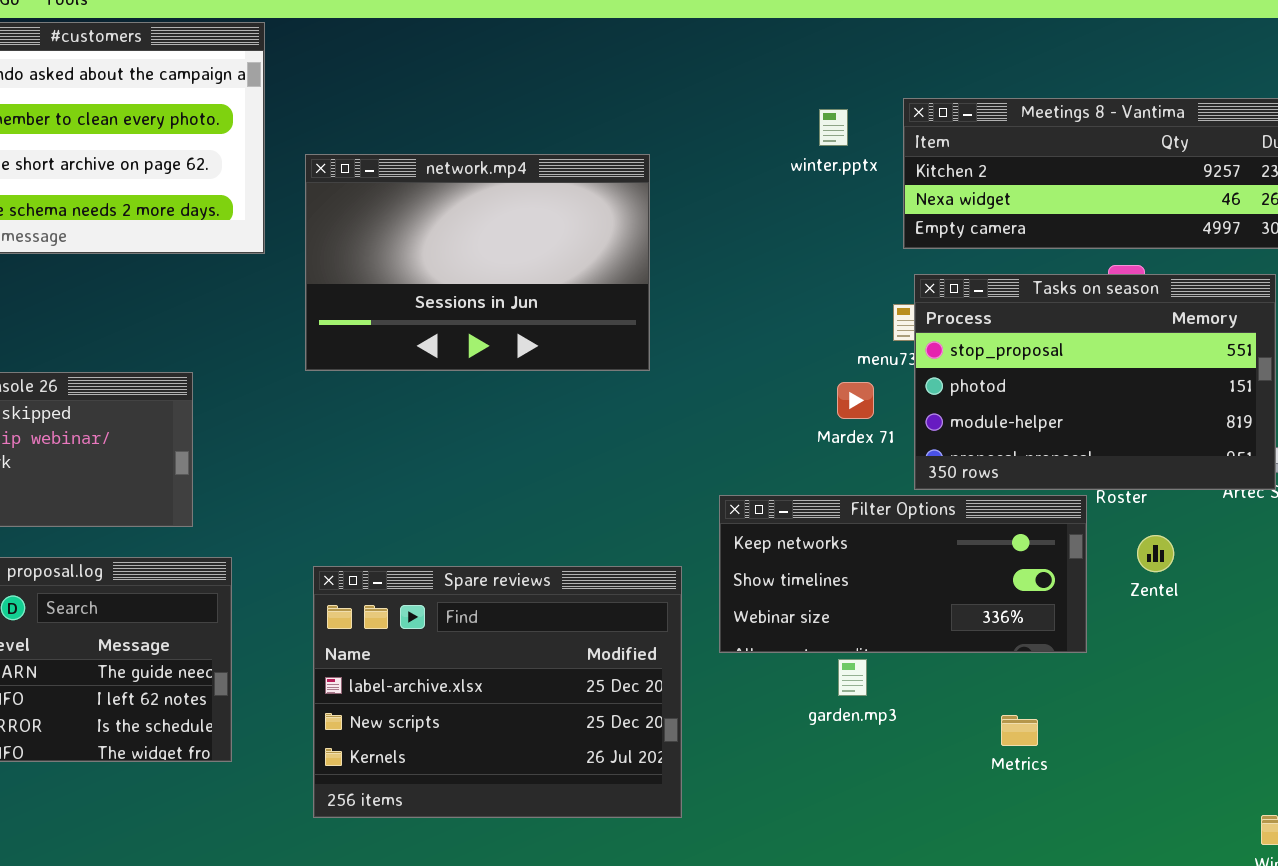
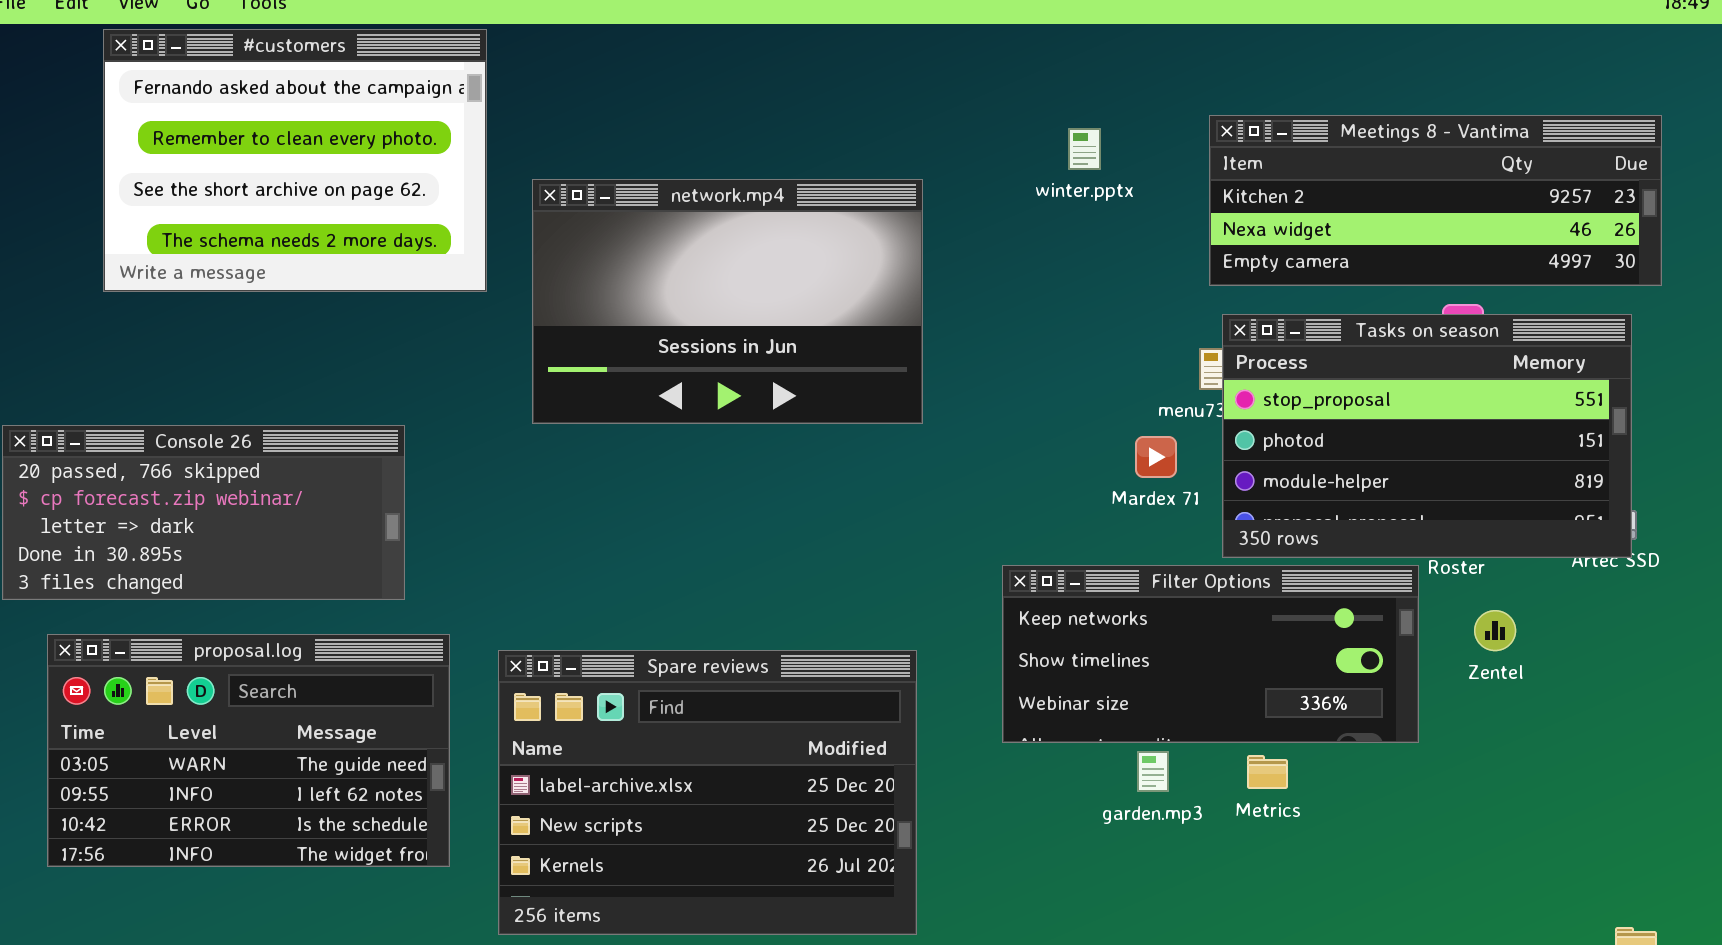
winter.pptx: [819,109,848,146] -> [1068,128,1101,170], moved
Spare reviews: [313,566,682,818] -> [498,650,917,935], moved
Metrics: [1001,715,1038,746] -> [1247,755,1288,789], moved

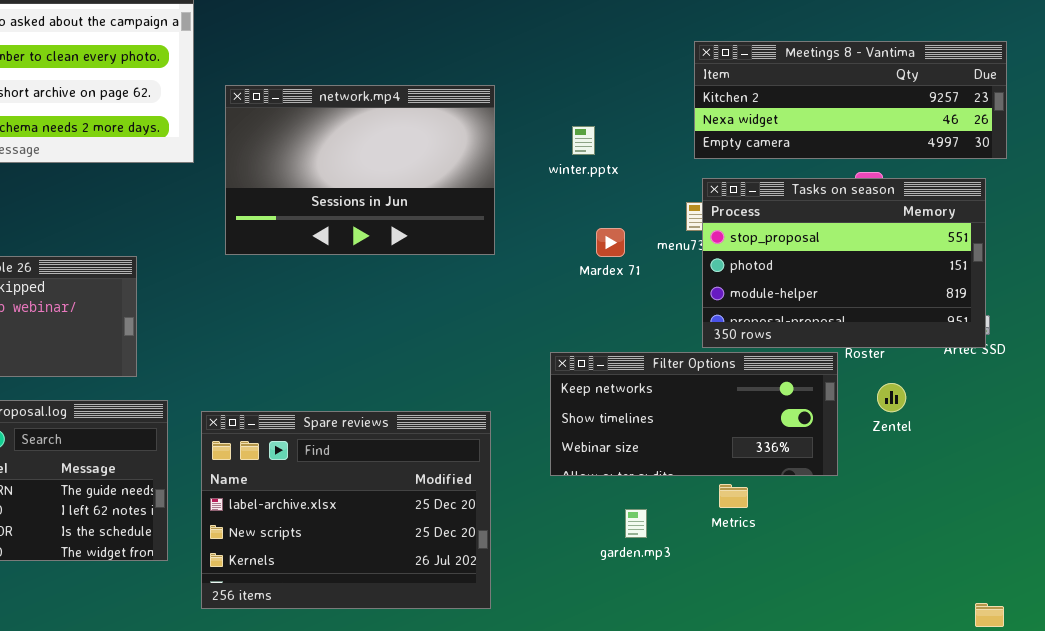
winter.pptx: [1068,128,1101,170] -> [572,126,595,155], moved
Mardex 71: [1135,436,1177,478] -> [596,228,625,257], moved
garden.mp3: [1137,751,1169,792] -> [625,509,647,538], moved

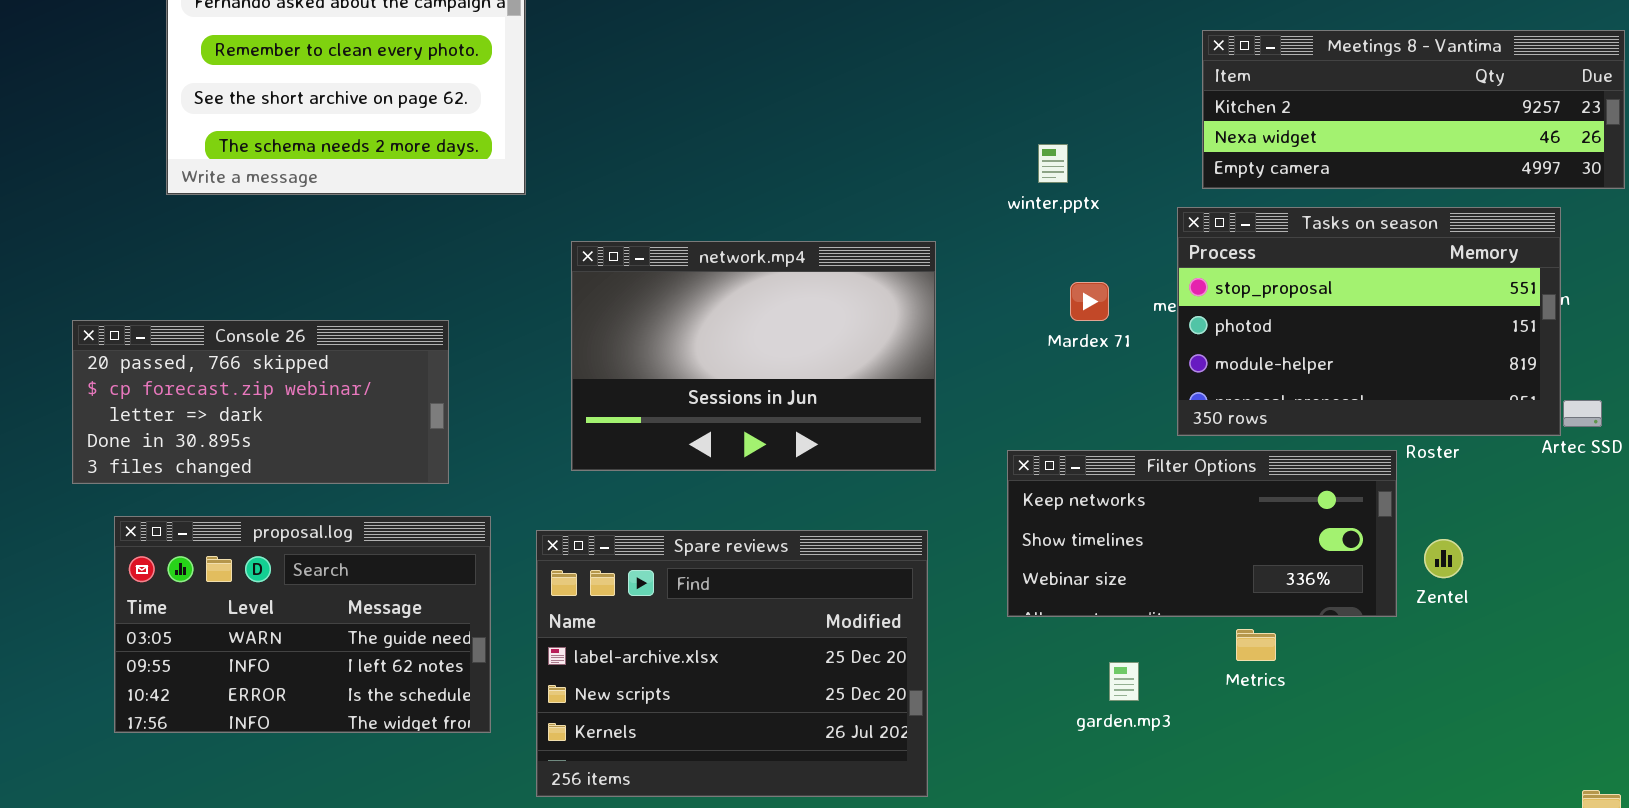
network.mp4: [225,85,495,255] -> [571,241,936,471], moved
Tasks on season: [702,178,986,348] -> [1177,207,1561,436], moved
Zentel: [877,383,906,412] -> [1424,539,1463,578], moved

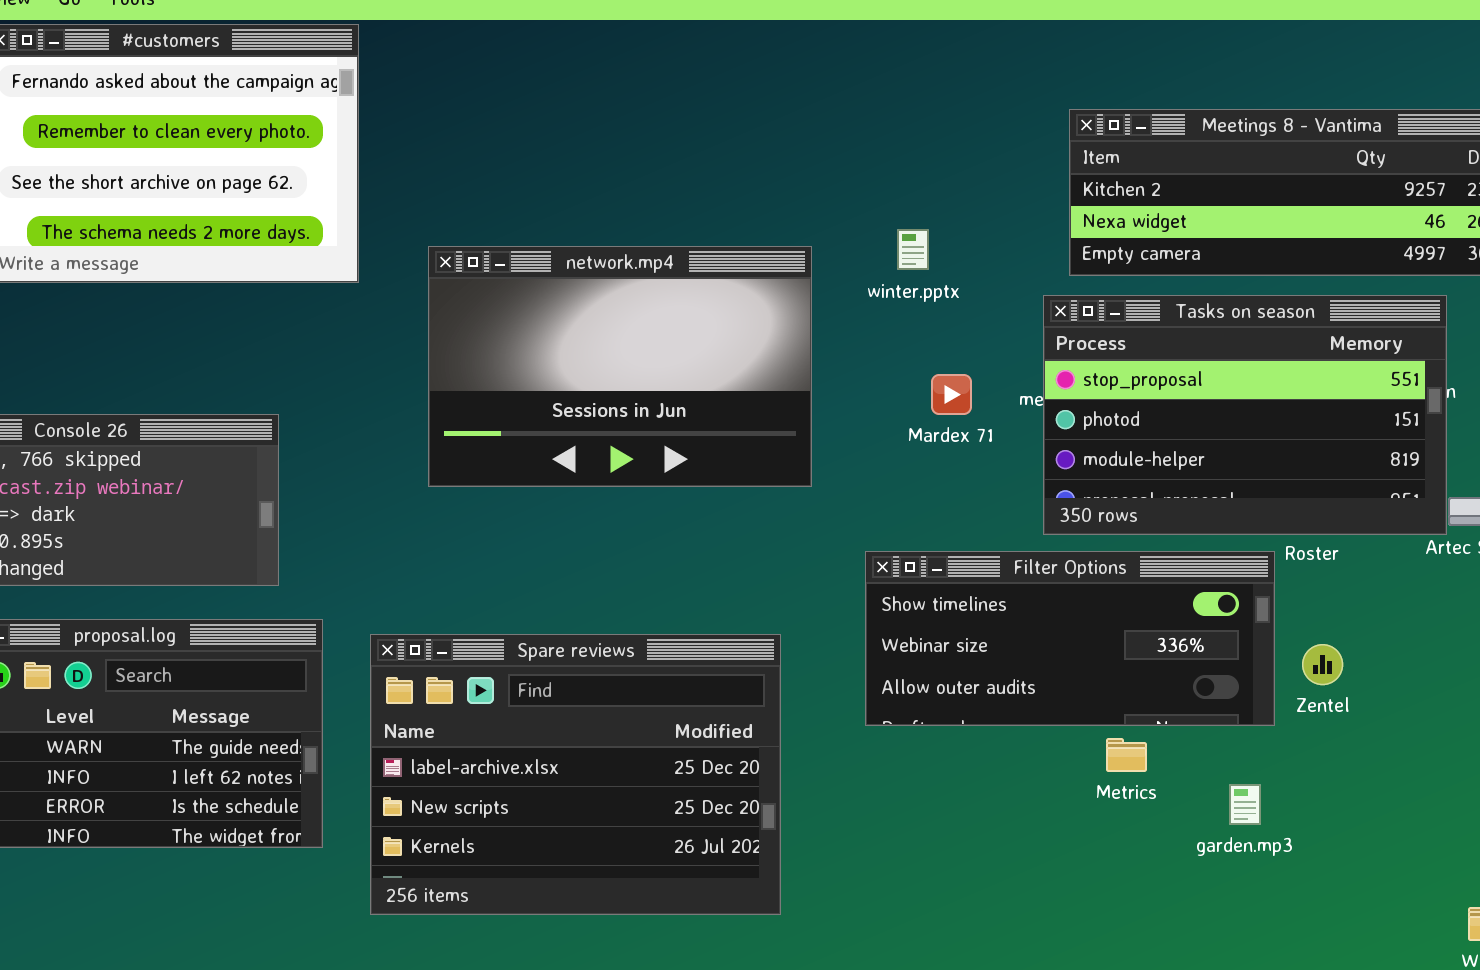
network.mp4: [571,241,936,471] -> [428,246,812,487], moved
Filter Options: [1007,450,1397,617] -> [865,551,1275,726], scrolled down 1 row
garden.mp3: [1109,662,1139,701] -> [1229,784,1261,825], moved

